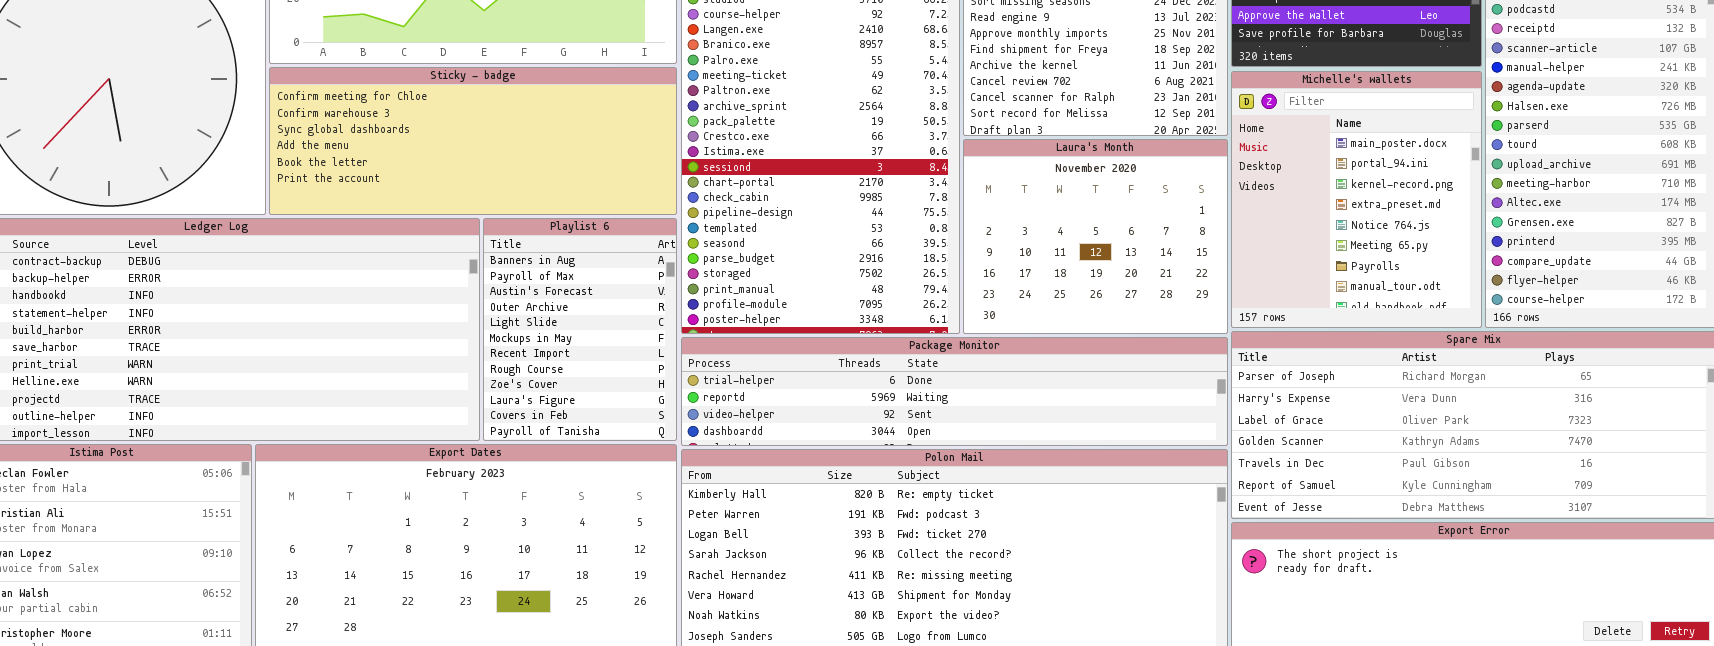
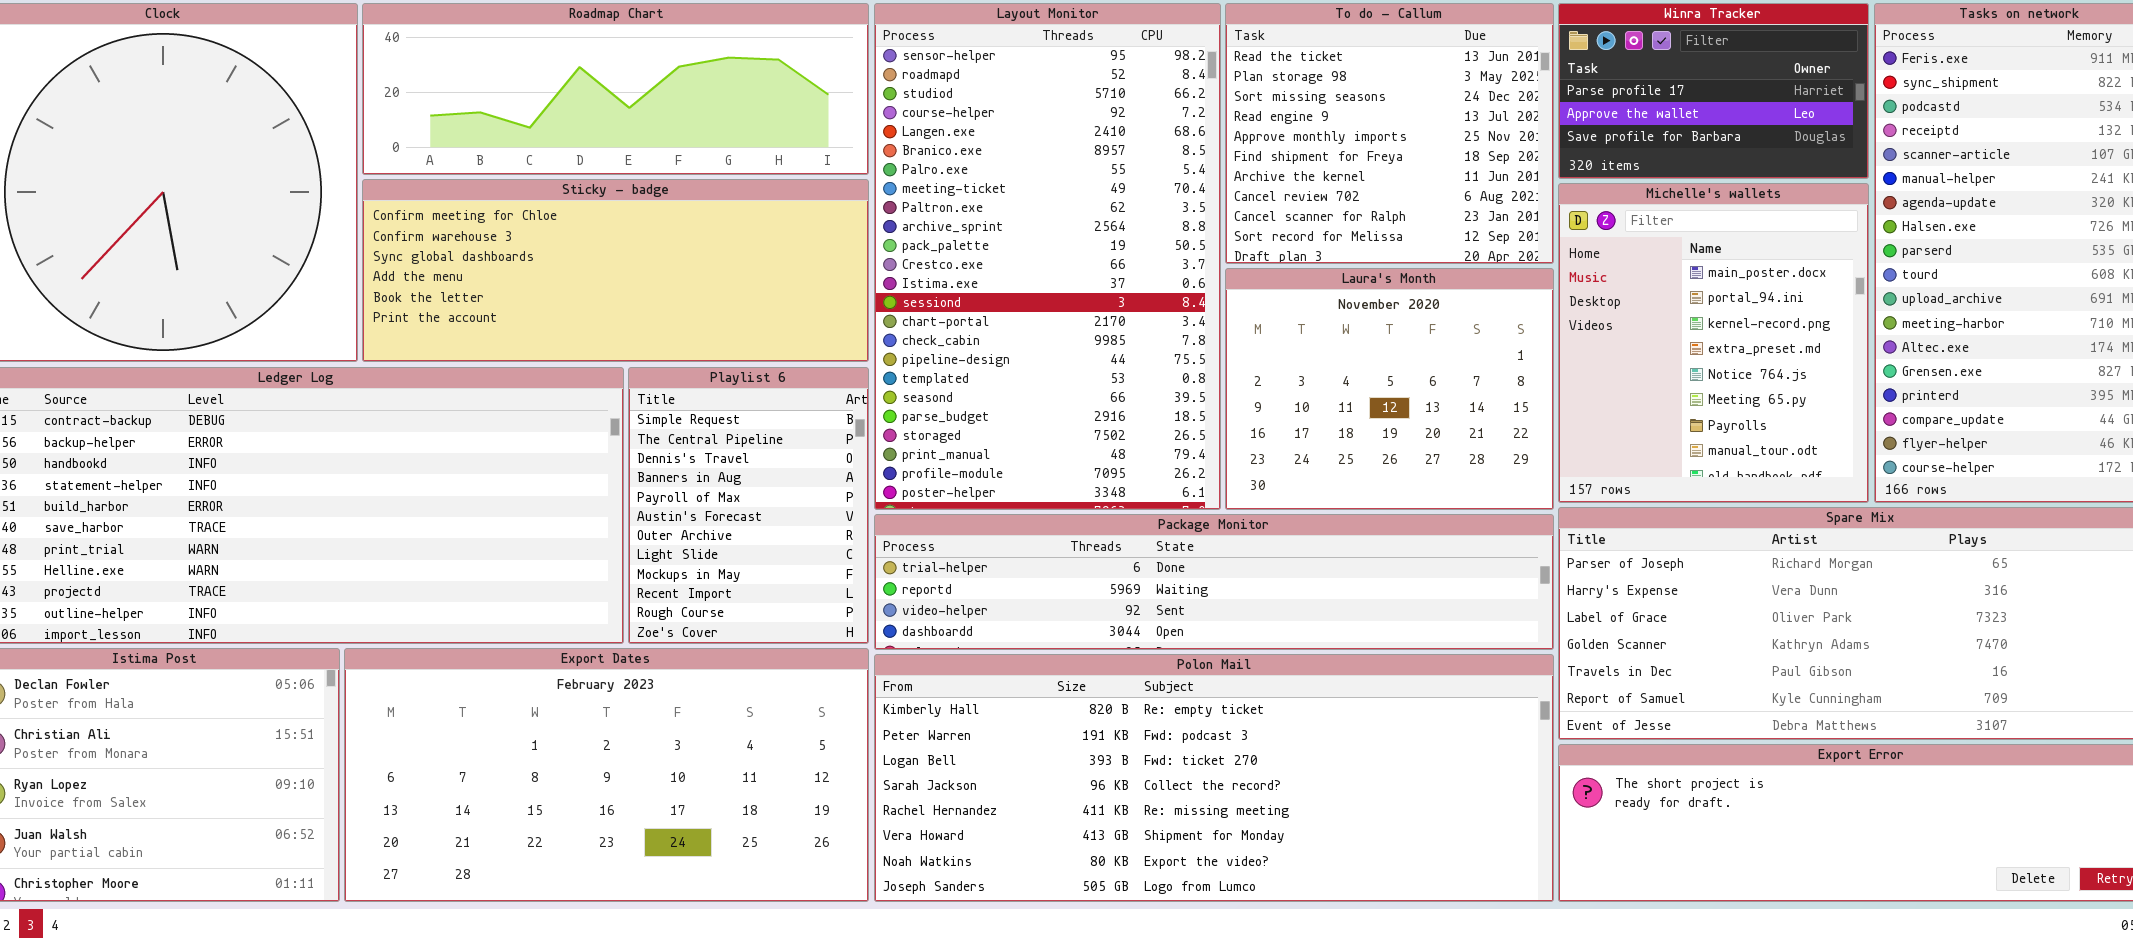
Playlist 6: [483,218,677,441] -> [628,367,869,644], scrolled up 3 rows

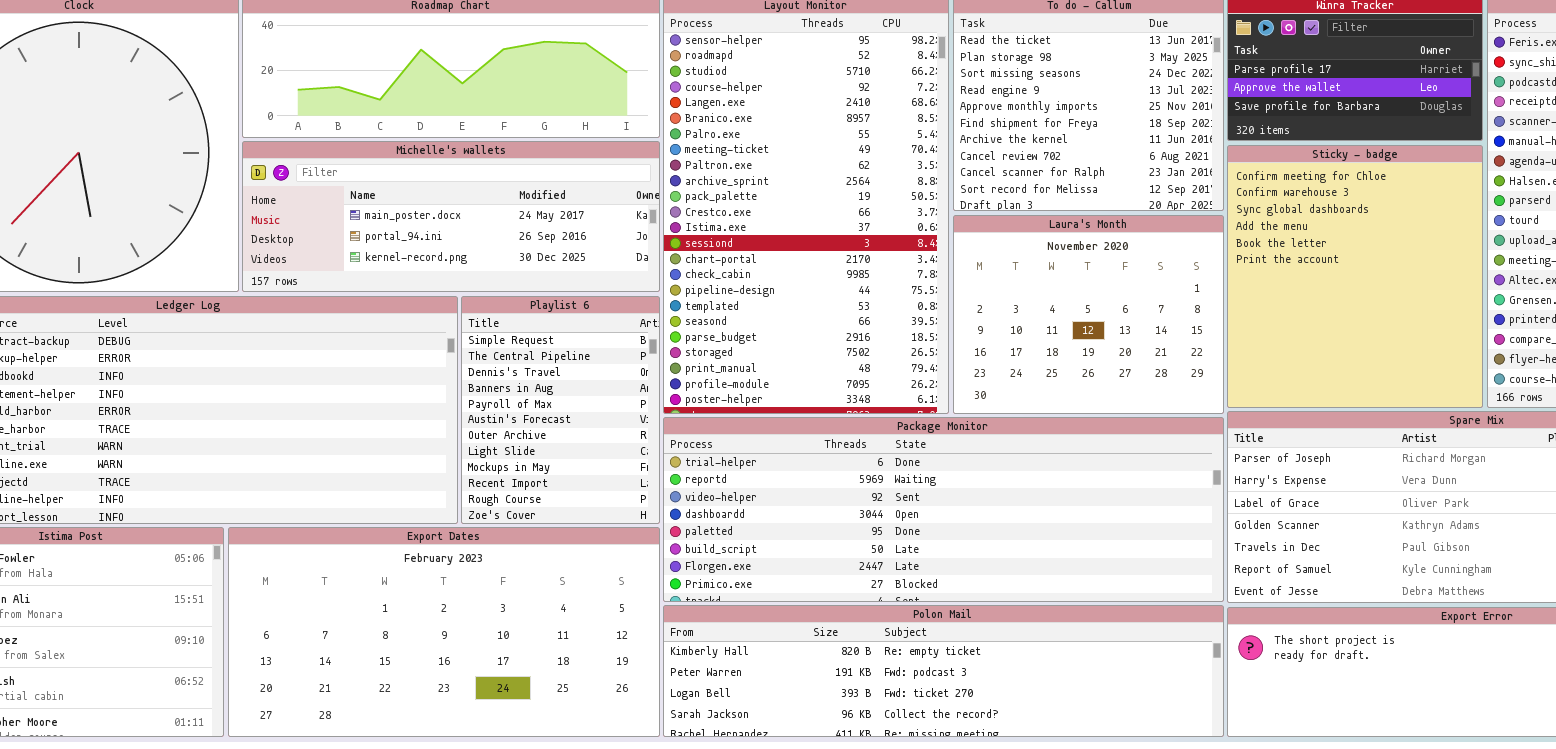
Sticky - badge: [362,179,869,362] -> [1227,145,1483,408], moved, resized
Michelle's wallets: [1558,183,1869,503] -> [242,141,660,292], moved, resized
Package Monitor: [874,514,1554,650] -> [663,417,1224,602], resized
Polon Mail: [874,654,1554,902] -> [663,605,1224,737], resized

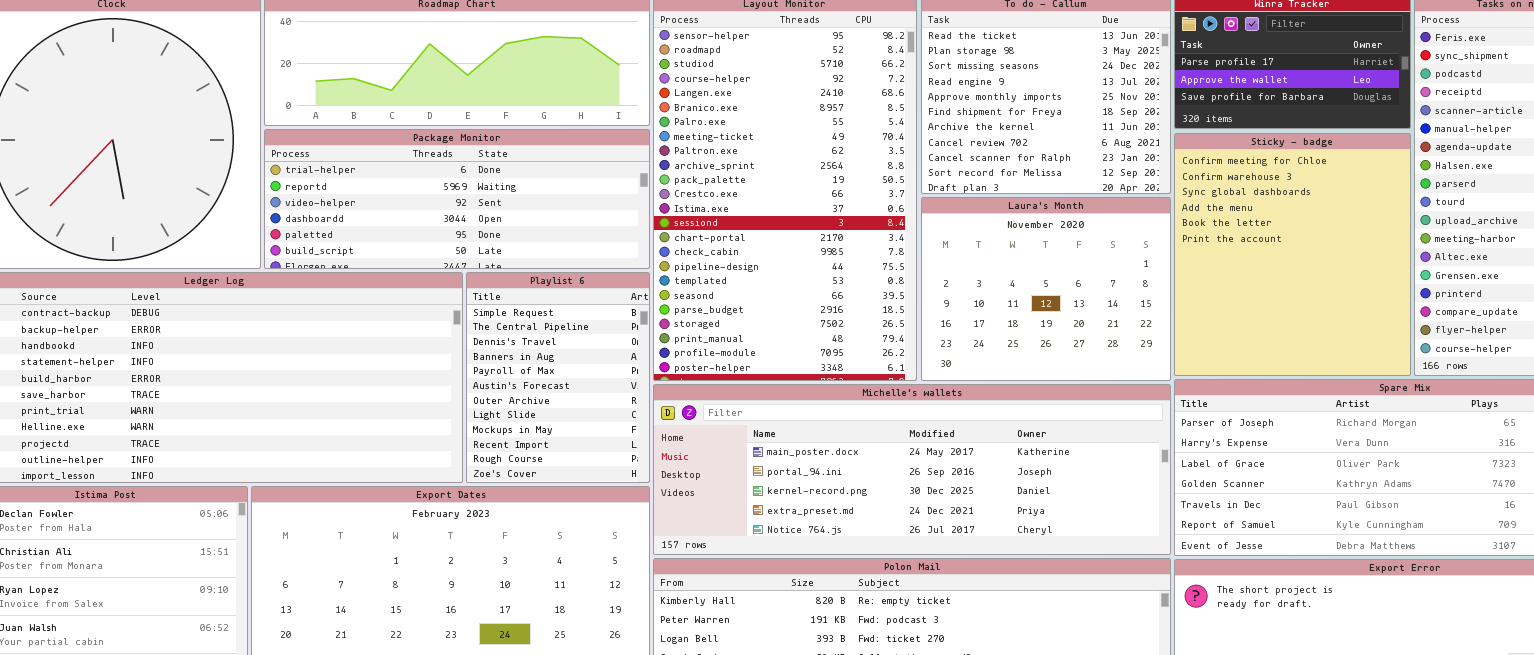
Michelle's wallets: [242,141,660,292] -> [653,384,1171,555], moved, resized
Package Monitor: [663,417,1224,602] -> [264,129,650,269], moved, resized

